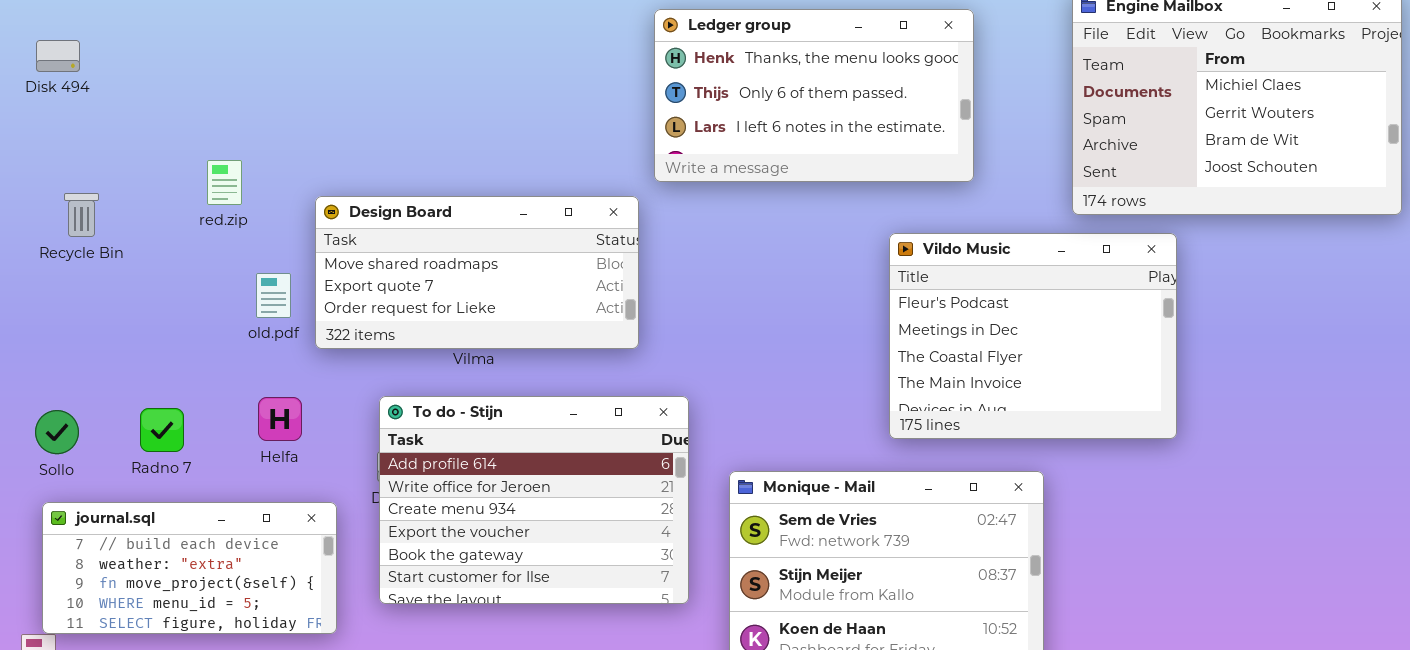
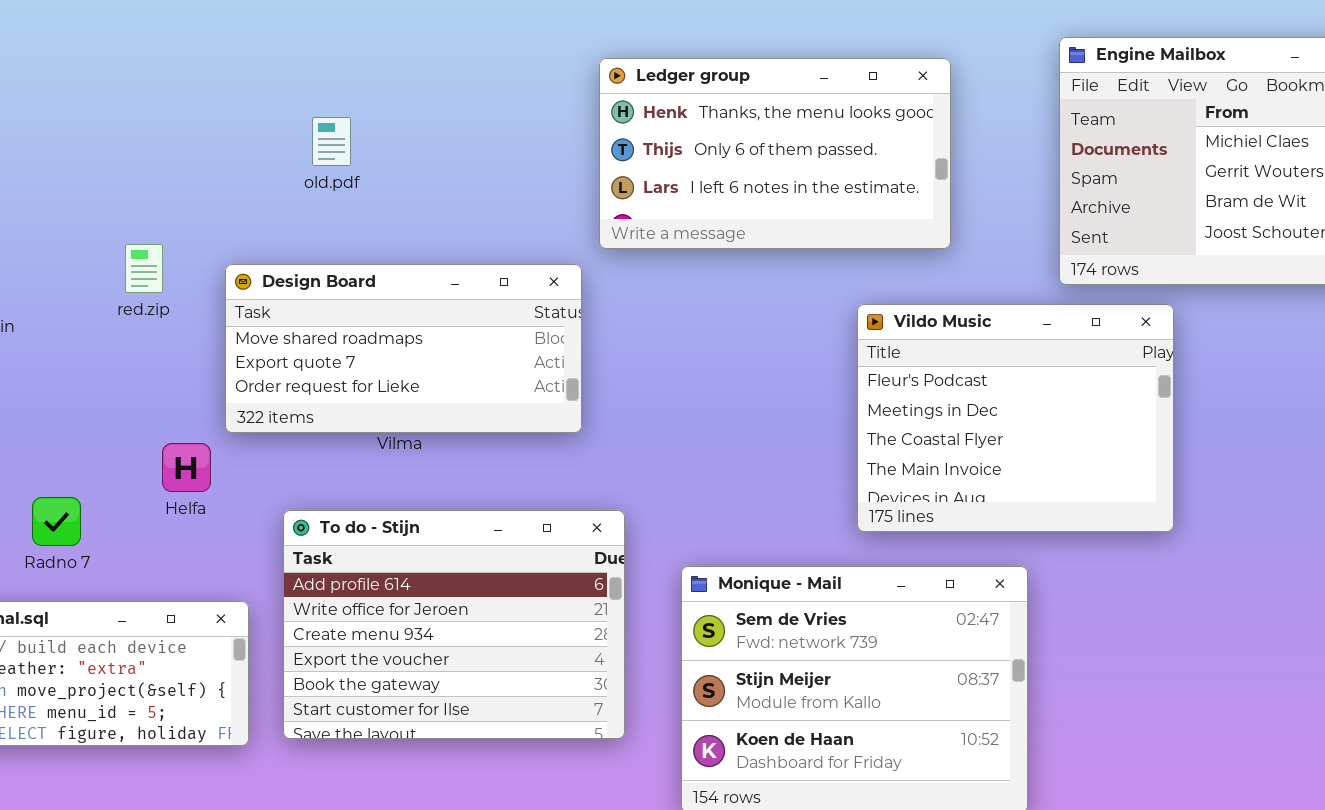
red.zip: [207,160,242,205] -> [125,244,163,293], moved
old.pdf: [256,273,291,318] -> [312,117,351,166], moved
To do - Stijn: [379,396,689,604] -> [283,510,625,739], moved
Helfa: [258,397,302,441] -> [162,443,211,492], moved

